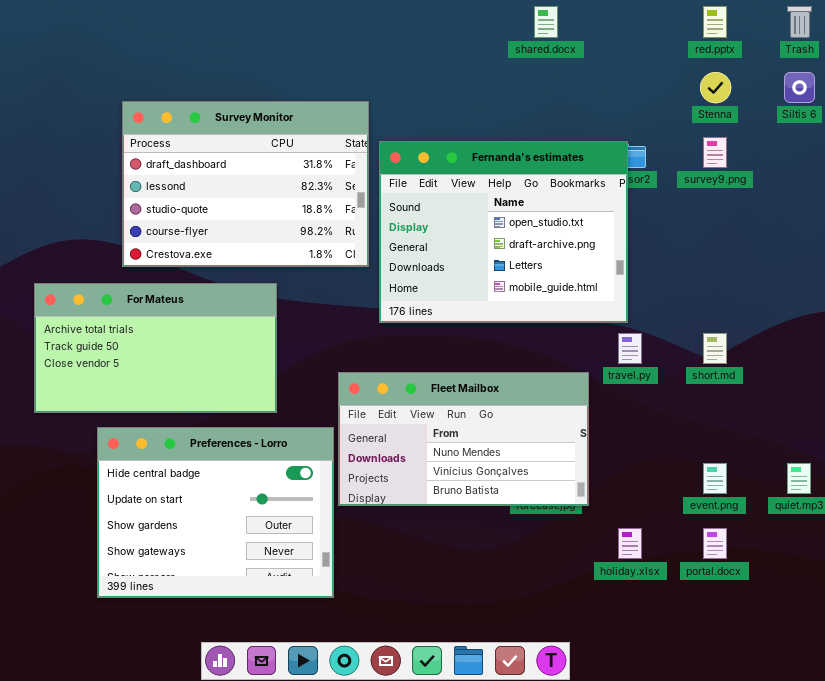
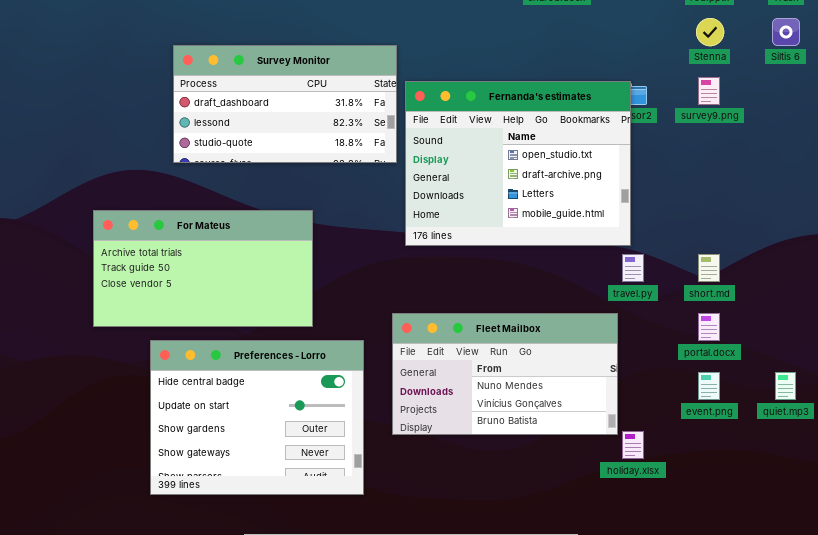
Survey Monitor: [122,101,369,267] -> [173,45,397,163], resized
Fleet Mailbox: [338,372,589,506] -> [392,313,618,435], moved
portal.docx: [703,528,727,559] -> [698,313,720,341], moved

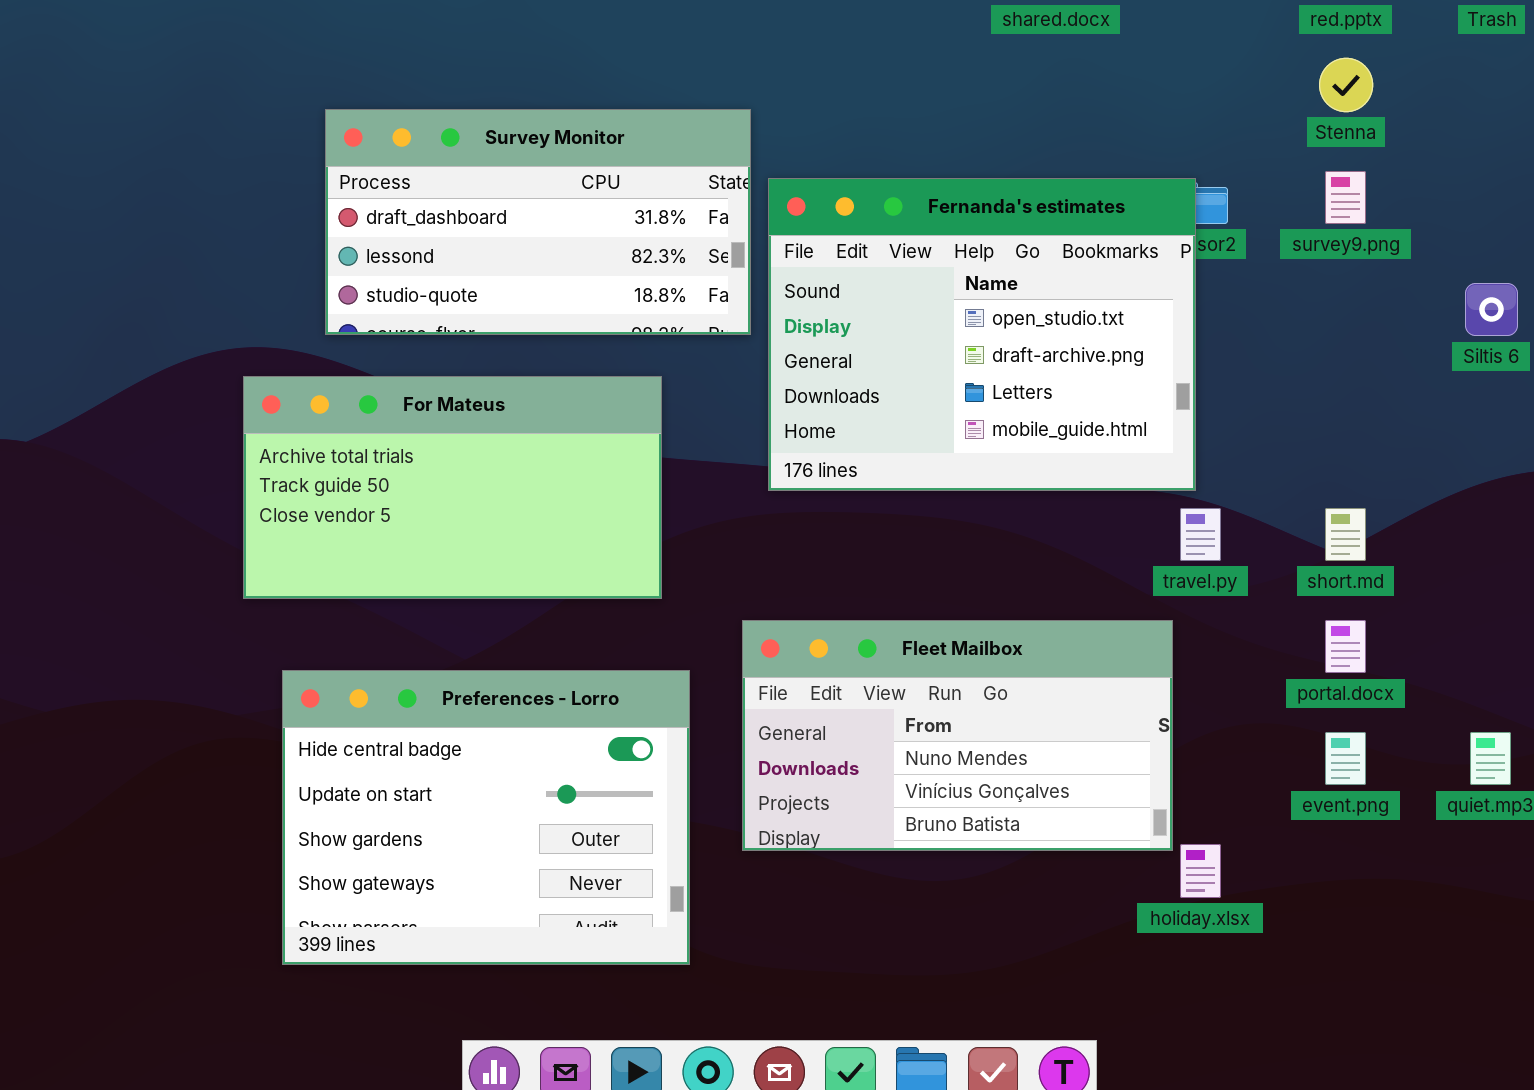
Siltis 6: [772,18,800,46] -> [1465,283,1518,336], moved
For Mateus: [93,210,313,327] -> [243,376,662,599], moved

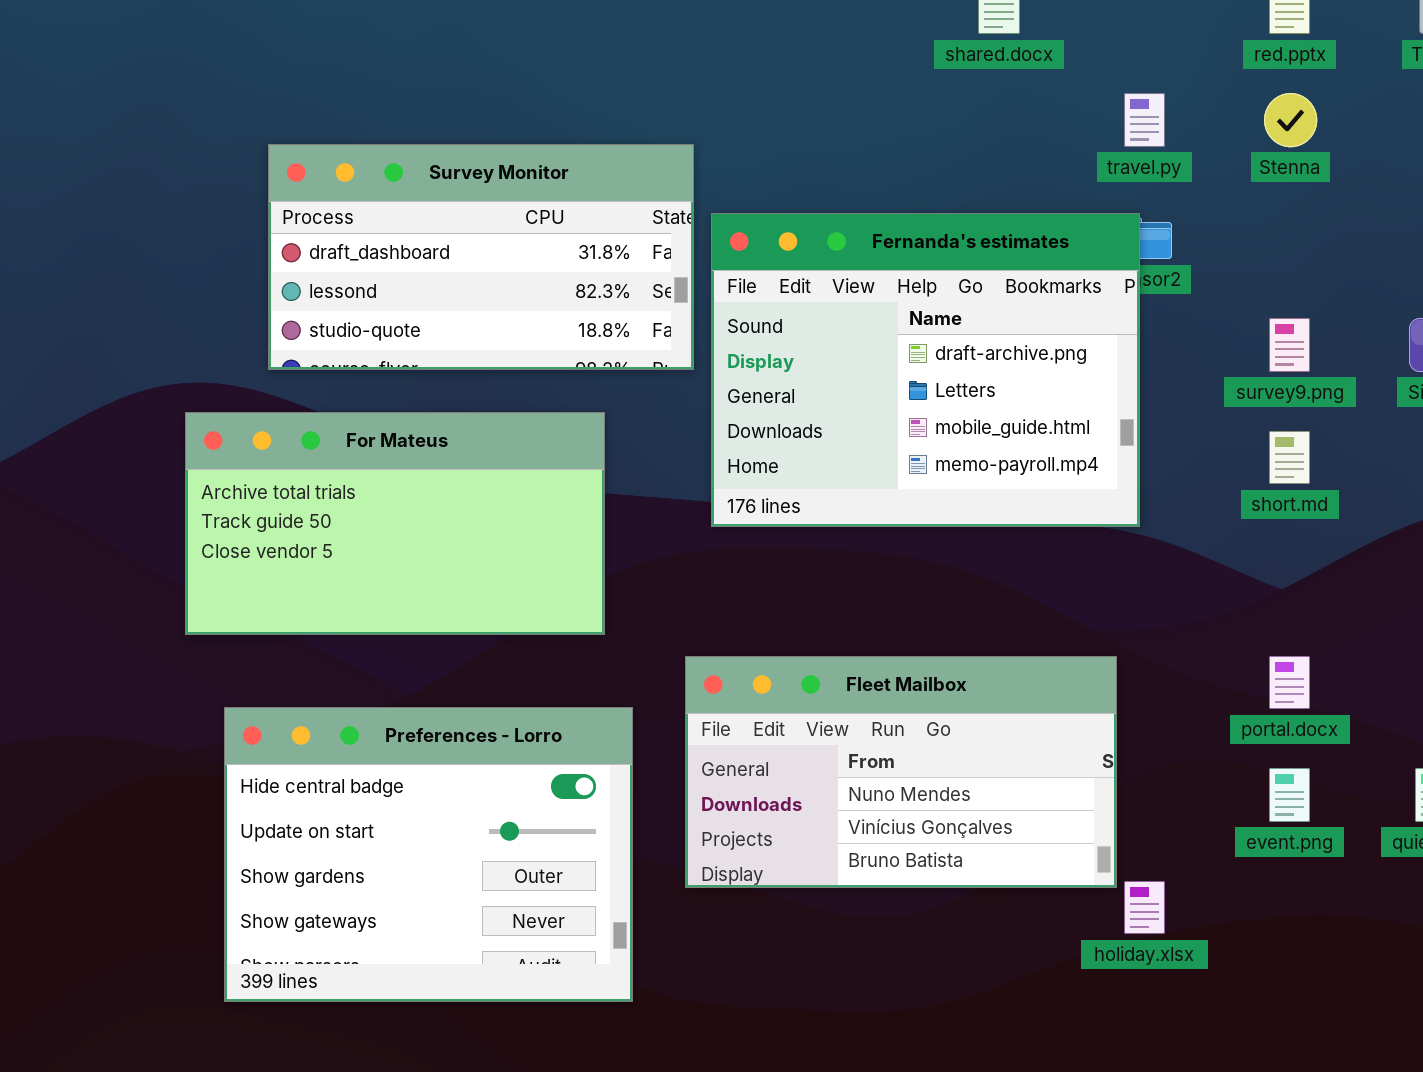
survey9.png: [1325,171,1366,224] -> [1269,318,1310,372], moved
Fernanda's estimates: [768,178,1196,491] -> [711,213,1140,527], scrolled down 1 row
travel.py: [1180,508,1221,561] -> [1124,93,1165,147], moved
short.md: [1325,508,1366,561] -> [1269,431,1310,484], moved

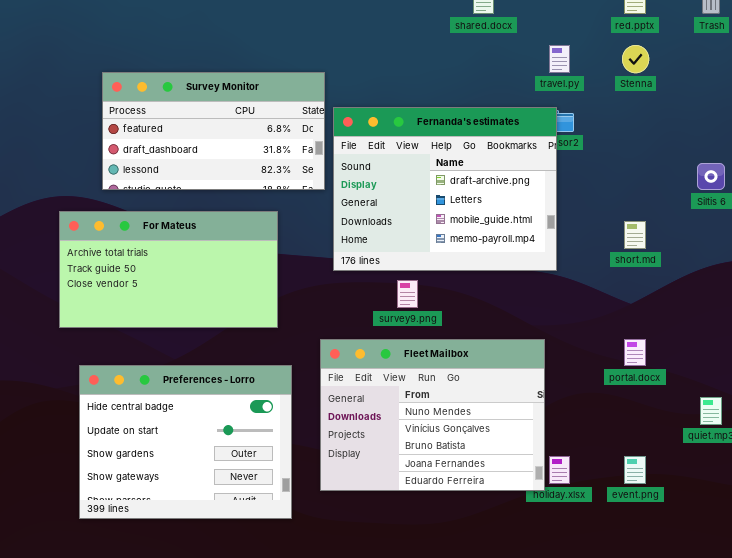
Survey Monitor: [268,144,694,370] -> [102,72,325,190], scrolled up 1 row
survey9.png: [1269,318,1310,372] -> [397,280,418,308], moved
Fleet Mailbox: [685,656,1117,888] -> [320,339,545,491], resized
event.png: [1269,768,1310,822] -> [624,456,646,484], moved

